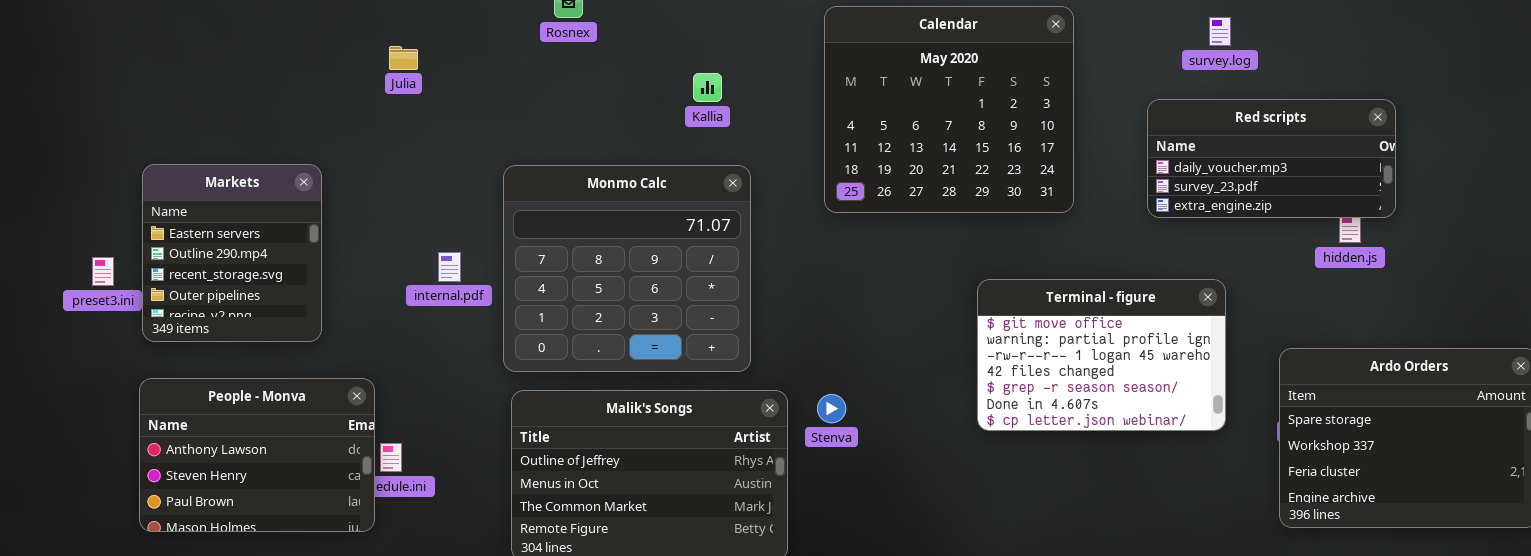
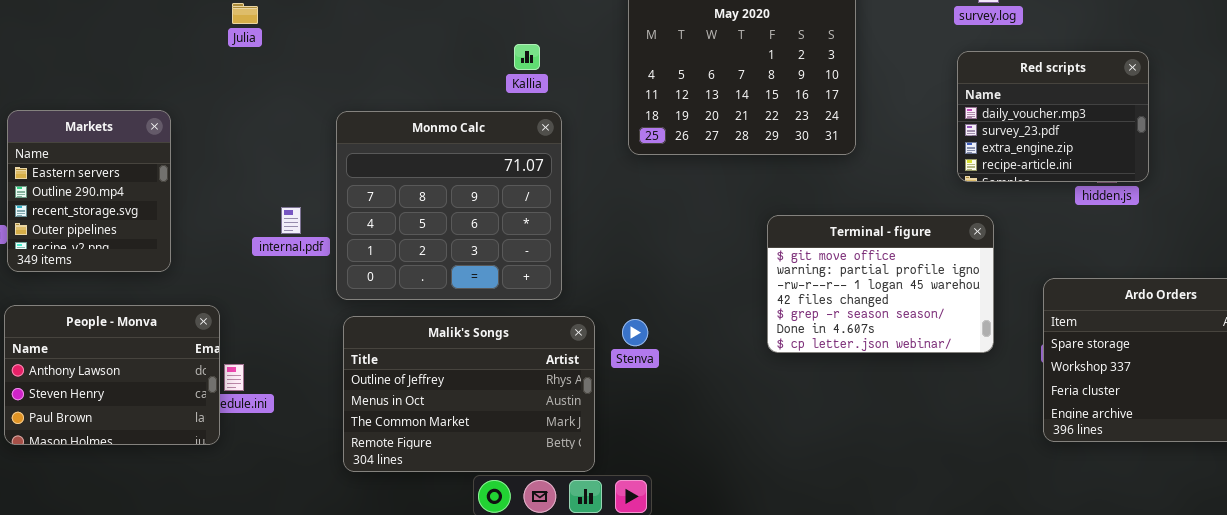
Kallia: [693,73,722,102] -> [514,44,540,70], moved
Red scripts: [1147,99,1396,218] -> [957,51,1149,182], resized
internal.pdf: [438,252,461,282] -> [281,207,301,234], moved

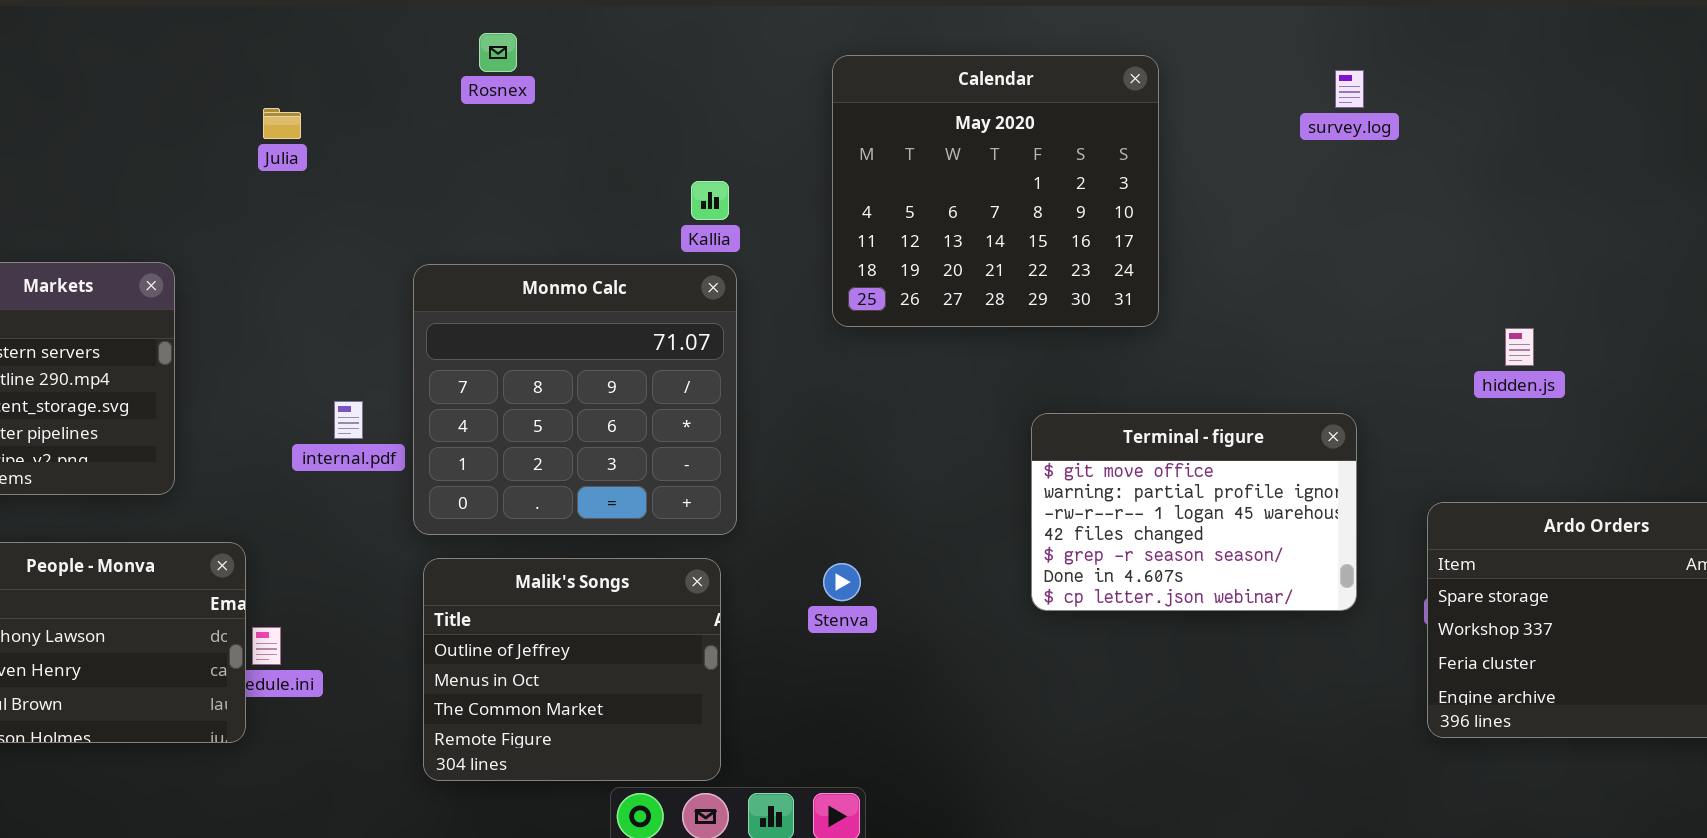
Kallia: [514,44,540,70] -> [691,181,729,220], moved
Red scripts: [957,51,1149,182] -> none, closed
Malik's Songs: [343,316,595,472] -> [423,558,721,781], resized

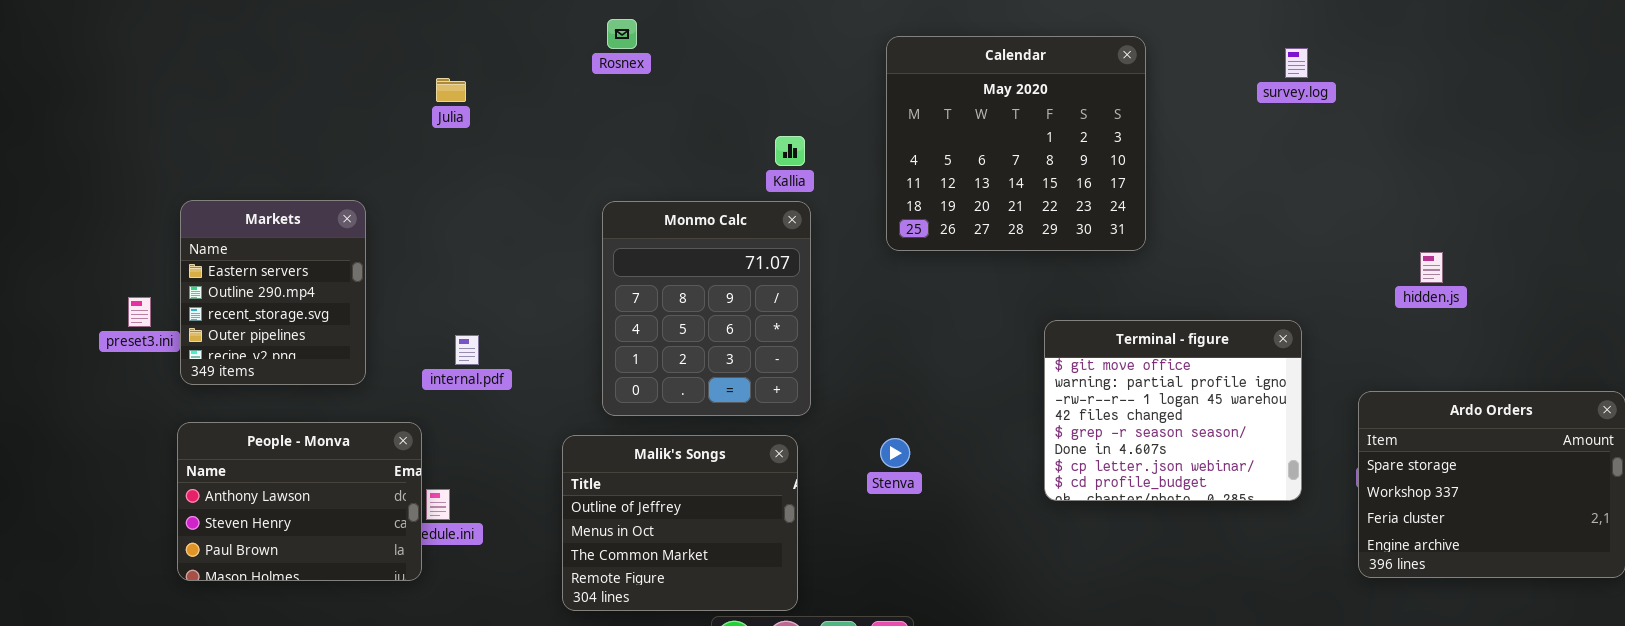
Monmo Calc: [413,264,737,535] -> [602,201,811,416], resized
internal.pdf: [334,401,363,439] -> [455,335,479,365], moved
Terminal - figure: [1031,413,1357,611] -> [1044,320,1302,501], resized

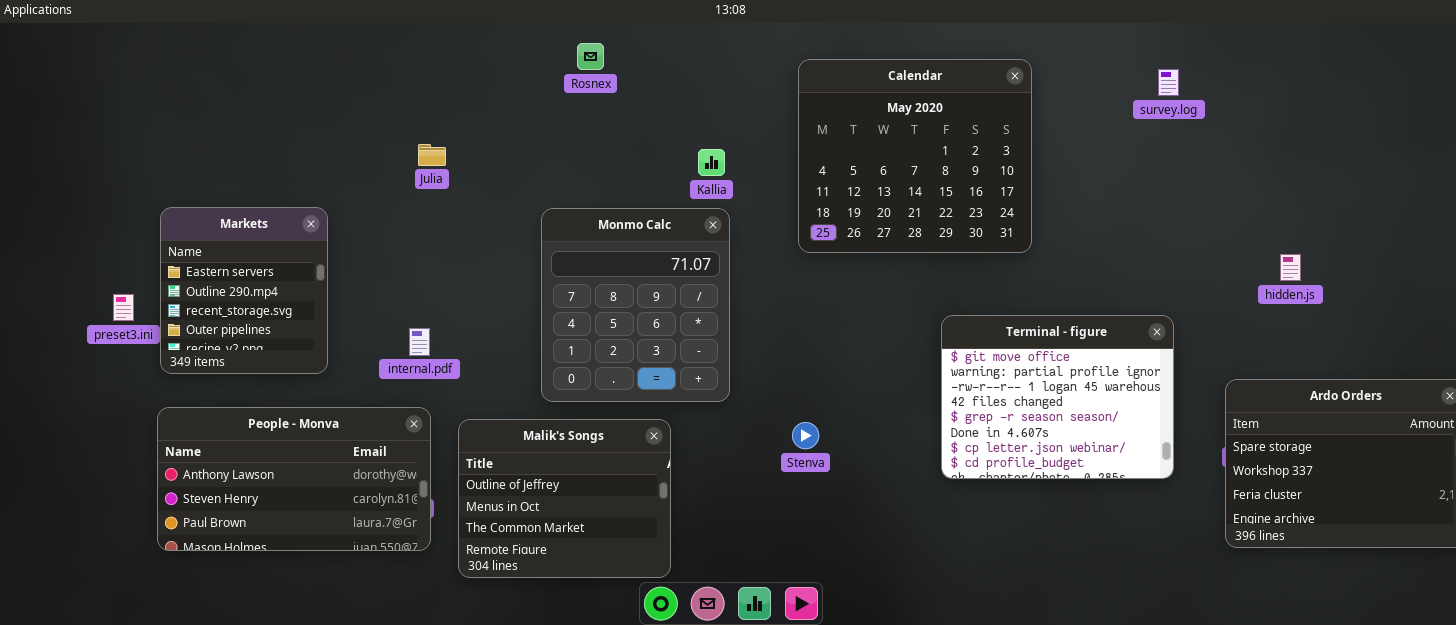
Rosnex: [607,19,637,49] -> [577,43,604,70], moved
Julia: [436,78,466,102] -> [418,144,446,166], moved
People - Monva: [177,422,422,581] -> [157,407,431,551], resized
Malik's Songs: [562,435,798,611] -> [458,419,671,578], moved

